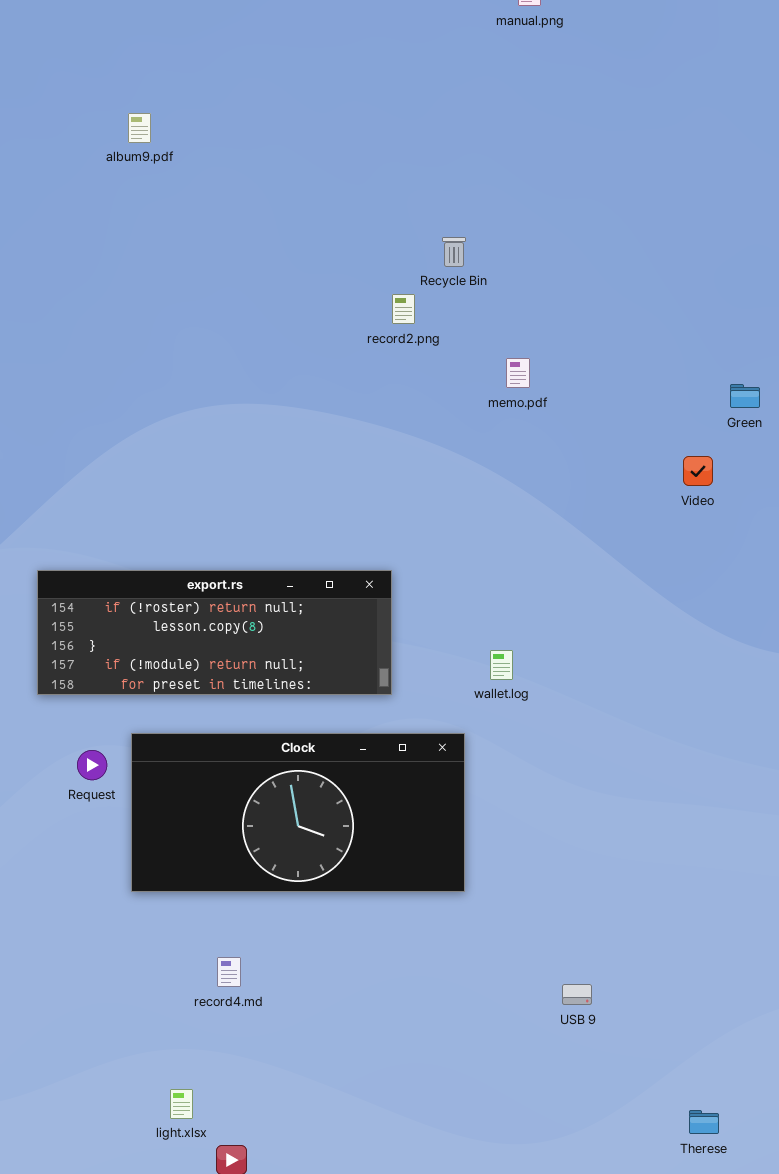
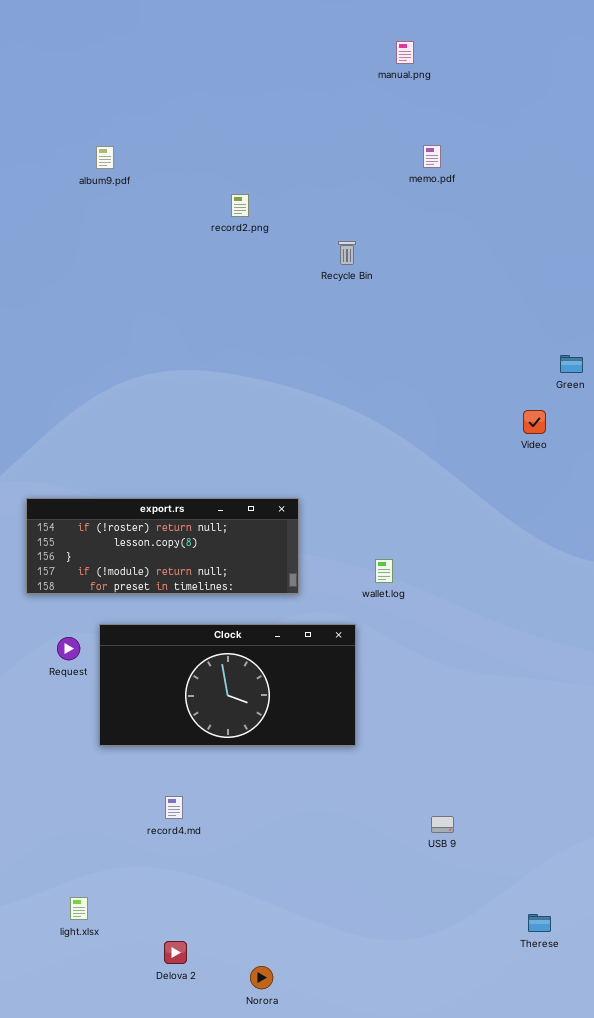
record2.png: [392,294,415,324] -> [231,194,249,217], moved
memo.pdf: [506,358,530,388] -> [423,145,441,168], moved
light.xlsx: [170,1089,193,1119] -> [70,897,88,920], moved

